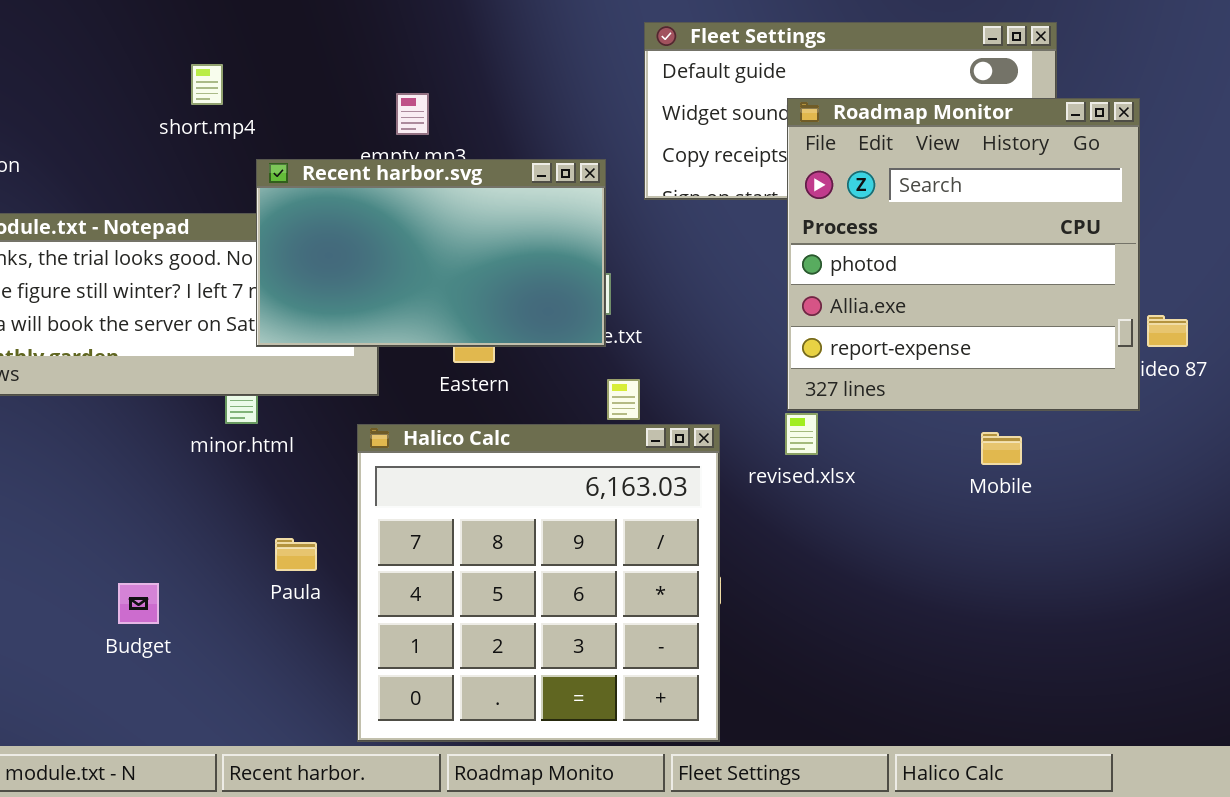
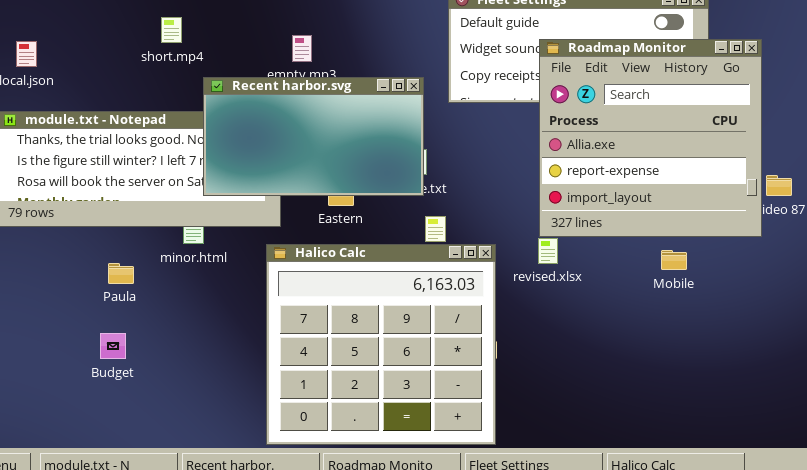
Roadmap Monitor: [787,98,1140,411] -> [539,39,762,237], scrolled down 1 row
Paula: [275,538,317,571] -> [108,263,134,284], moved
Budget: [118,583,159,624] -> [100,333,126,359], moved

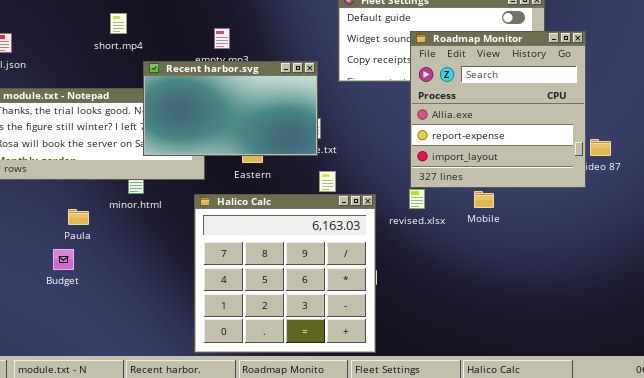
Mobile: [661,250,687,270] -> [474,191,494,208], moved
Budget: [100,333,126,359] -> [53,249,74,270], moved

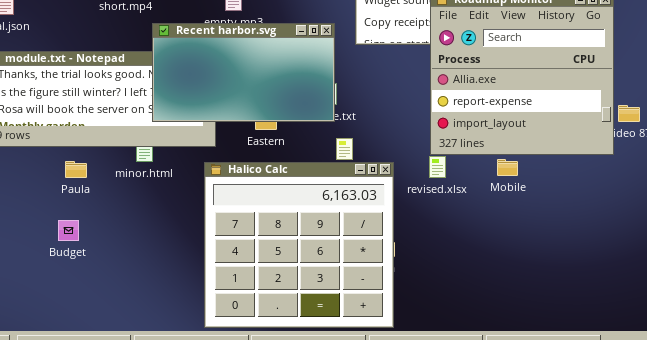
Paula: [68,209,89,225] -> [65,161,87,178], moved

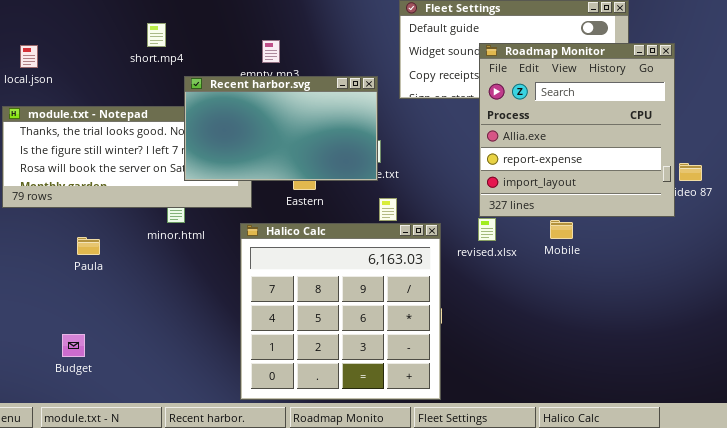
Paula: [65,161,87,178] -> [77,237,100,255], moved
Budget: [58,220,79,241] -> [62,334,85,357], moved

